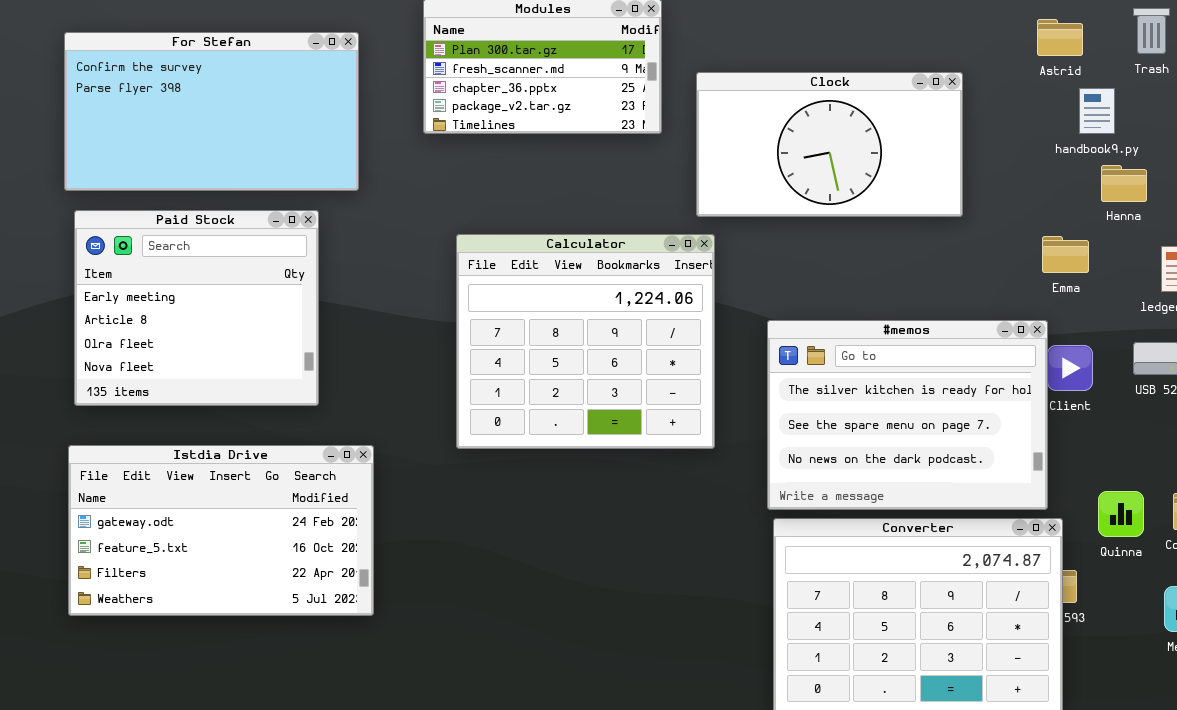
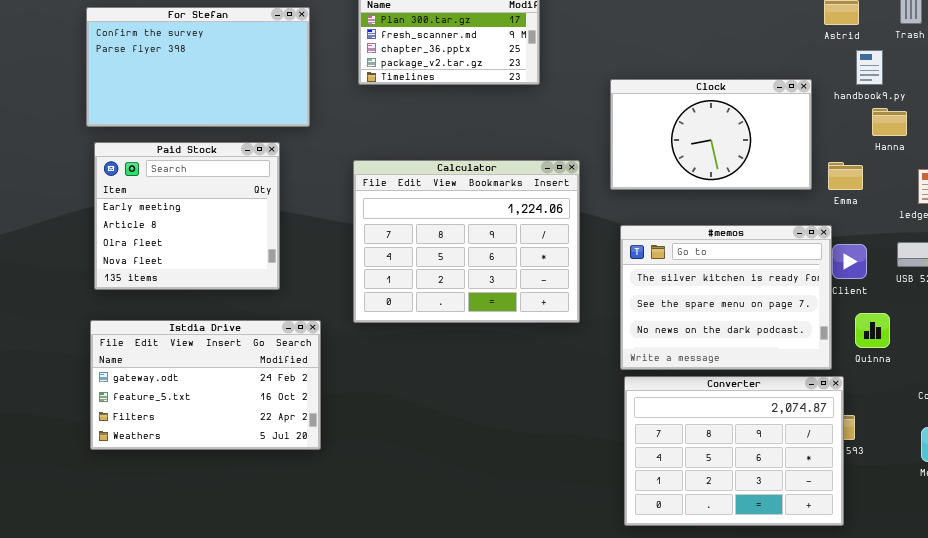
Clock: [696,72,963,217] -> [610,79,812,190], moved
Calculator: [456,234,715,449] -> [353,160,580,323], resized
Quinna: [1098,491,1144,537] -> [855,313,890,348], moved

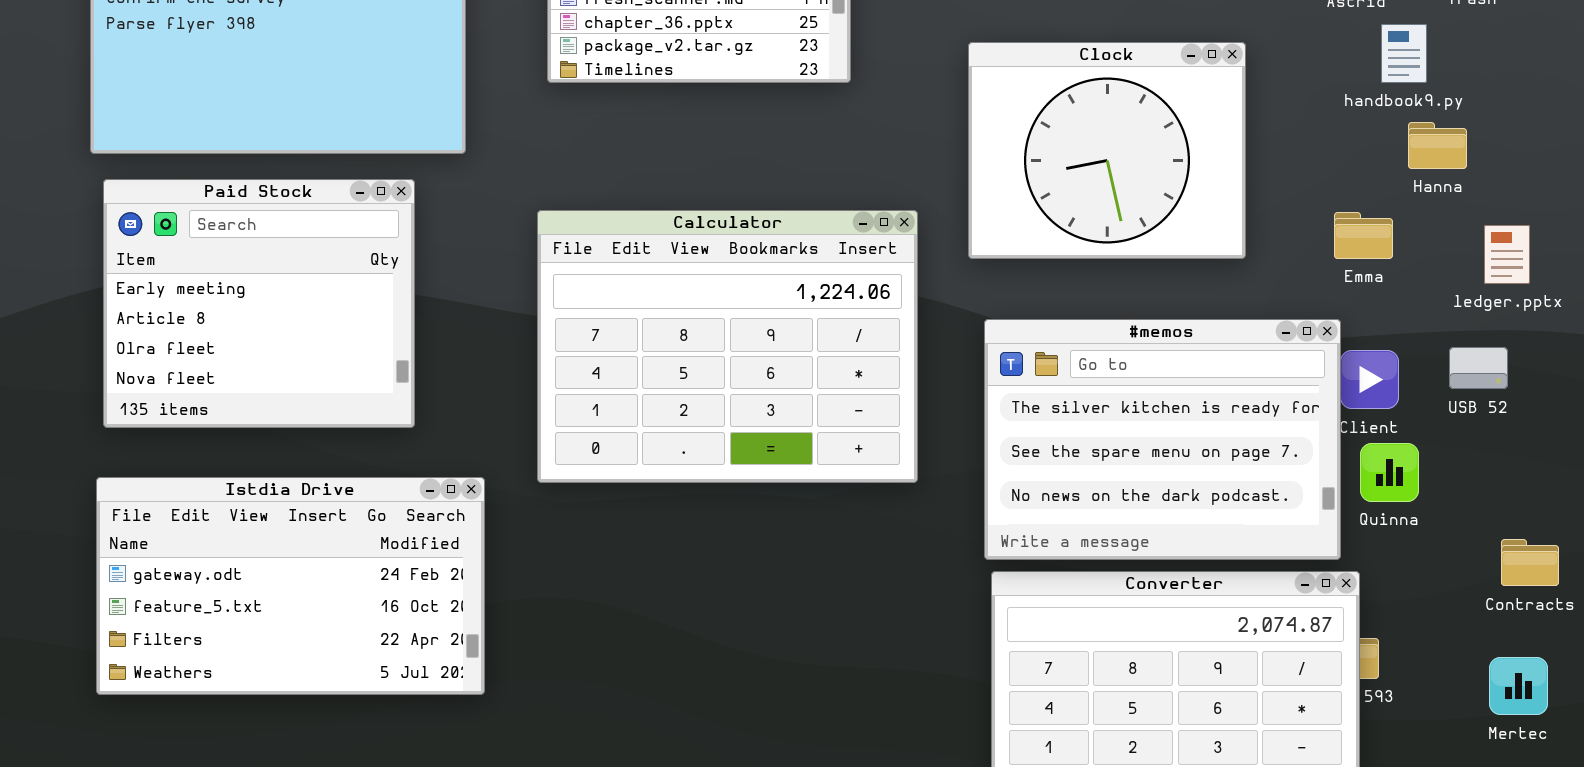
Clock: [610,79,812,190] -> [968,42,1246,259], resized
Quinna: [855,313,890,348] -> [1360,443,1419,502], moved

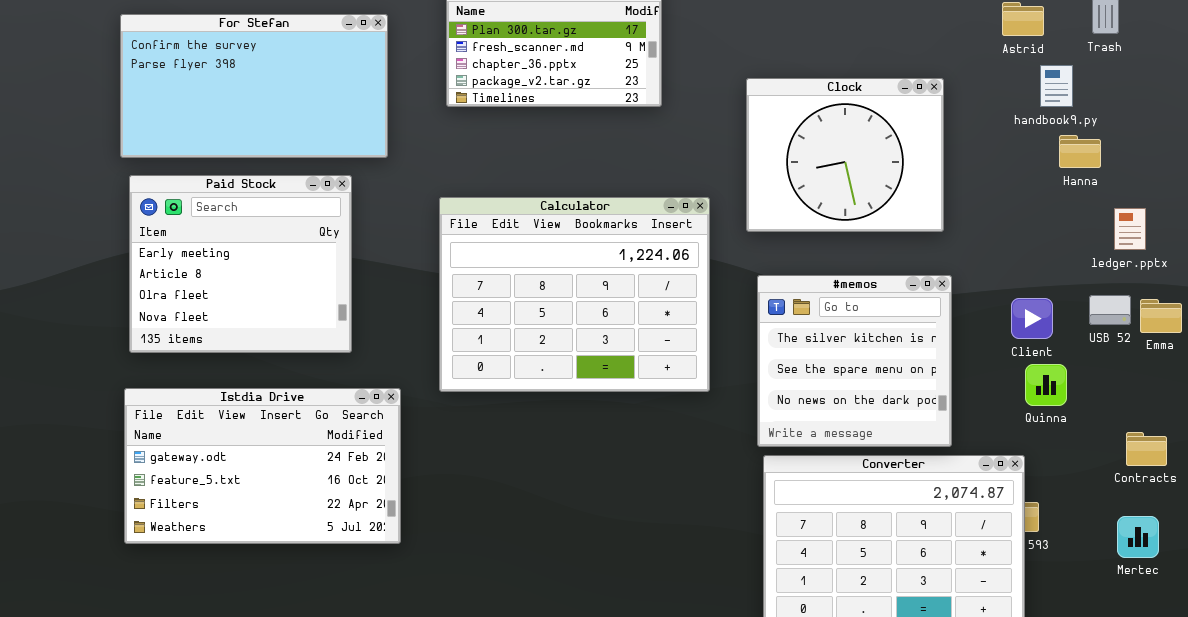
Emma: [1334,212,1393,259] -> [1140,299,1182,333], moved
#memos: [984,319,1341,560] -> [757,275,952,447], resized

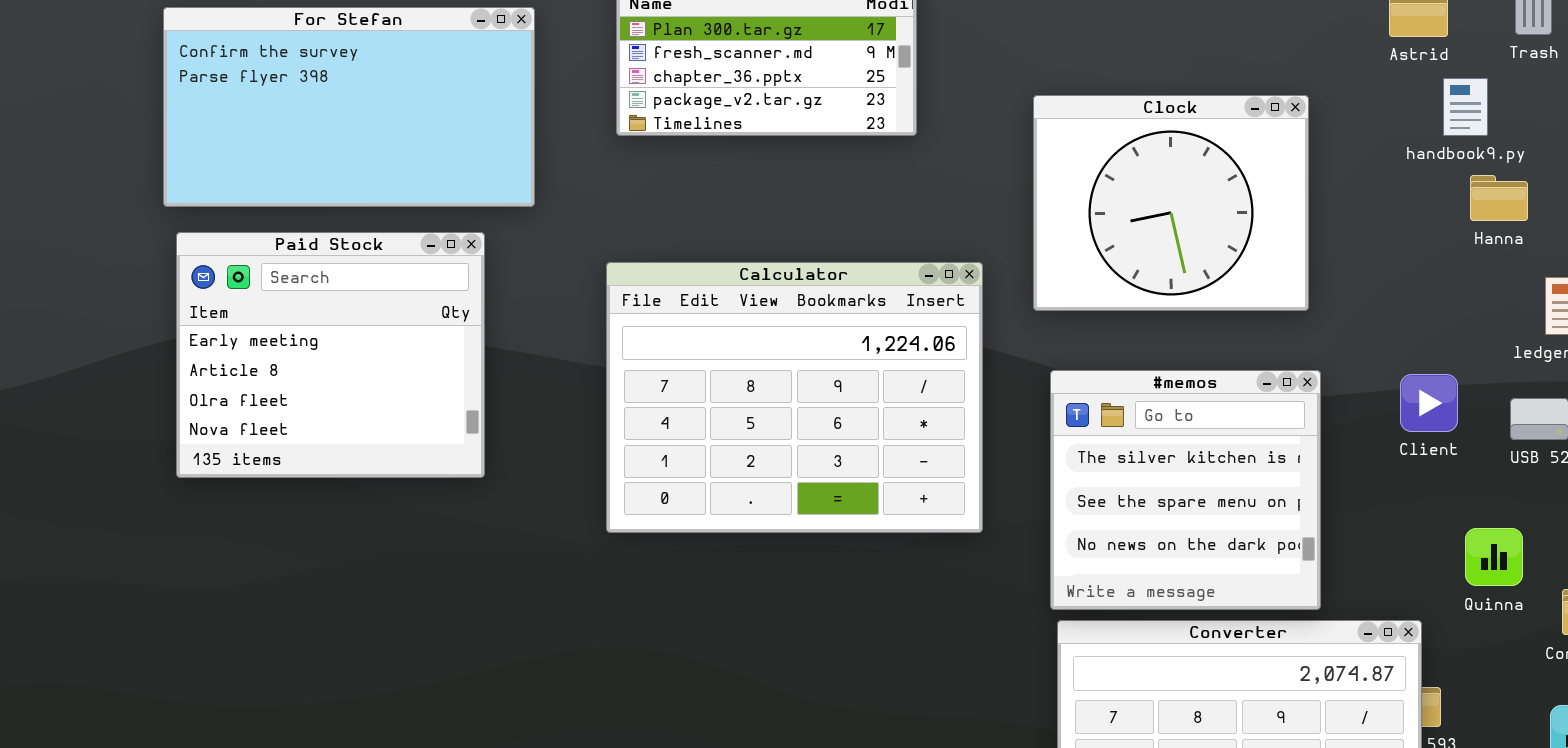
Client: [1011,298,1053,339] -> [1400,374,1458,432], moved
Quinna: [1025,364,1067,406] -> [1465,528,1523,586], moved
Istdia Drive: [124,388,401,544] -> none, closed

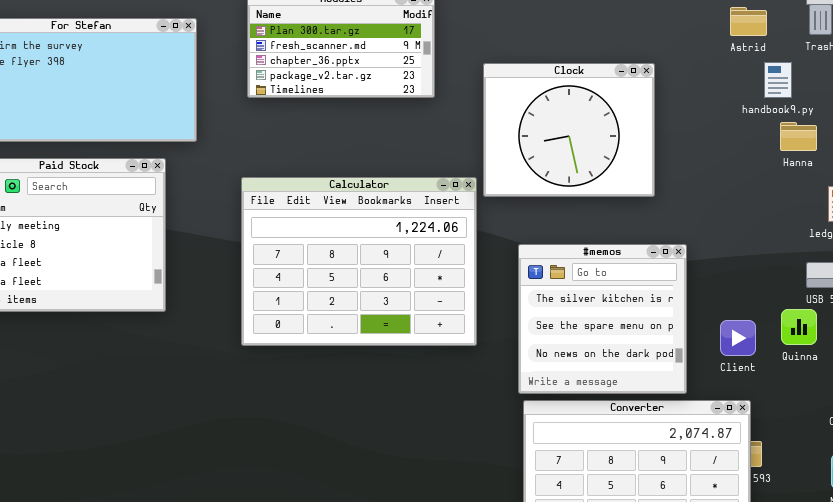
Clock: [1033,95,1309,311] -> [483,63,655,197], moved
Client: [1400,374,1458,432] -> [720,320,756,356], moved
Quinna: [1465,528,1523,586] -> [781,309,817,345], moved

